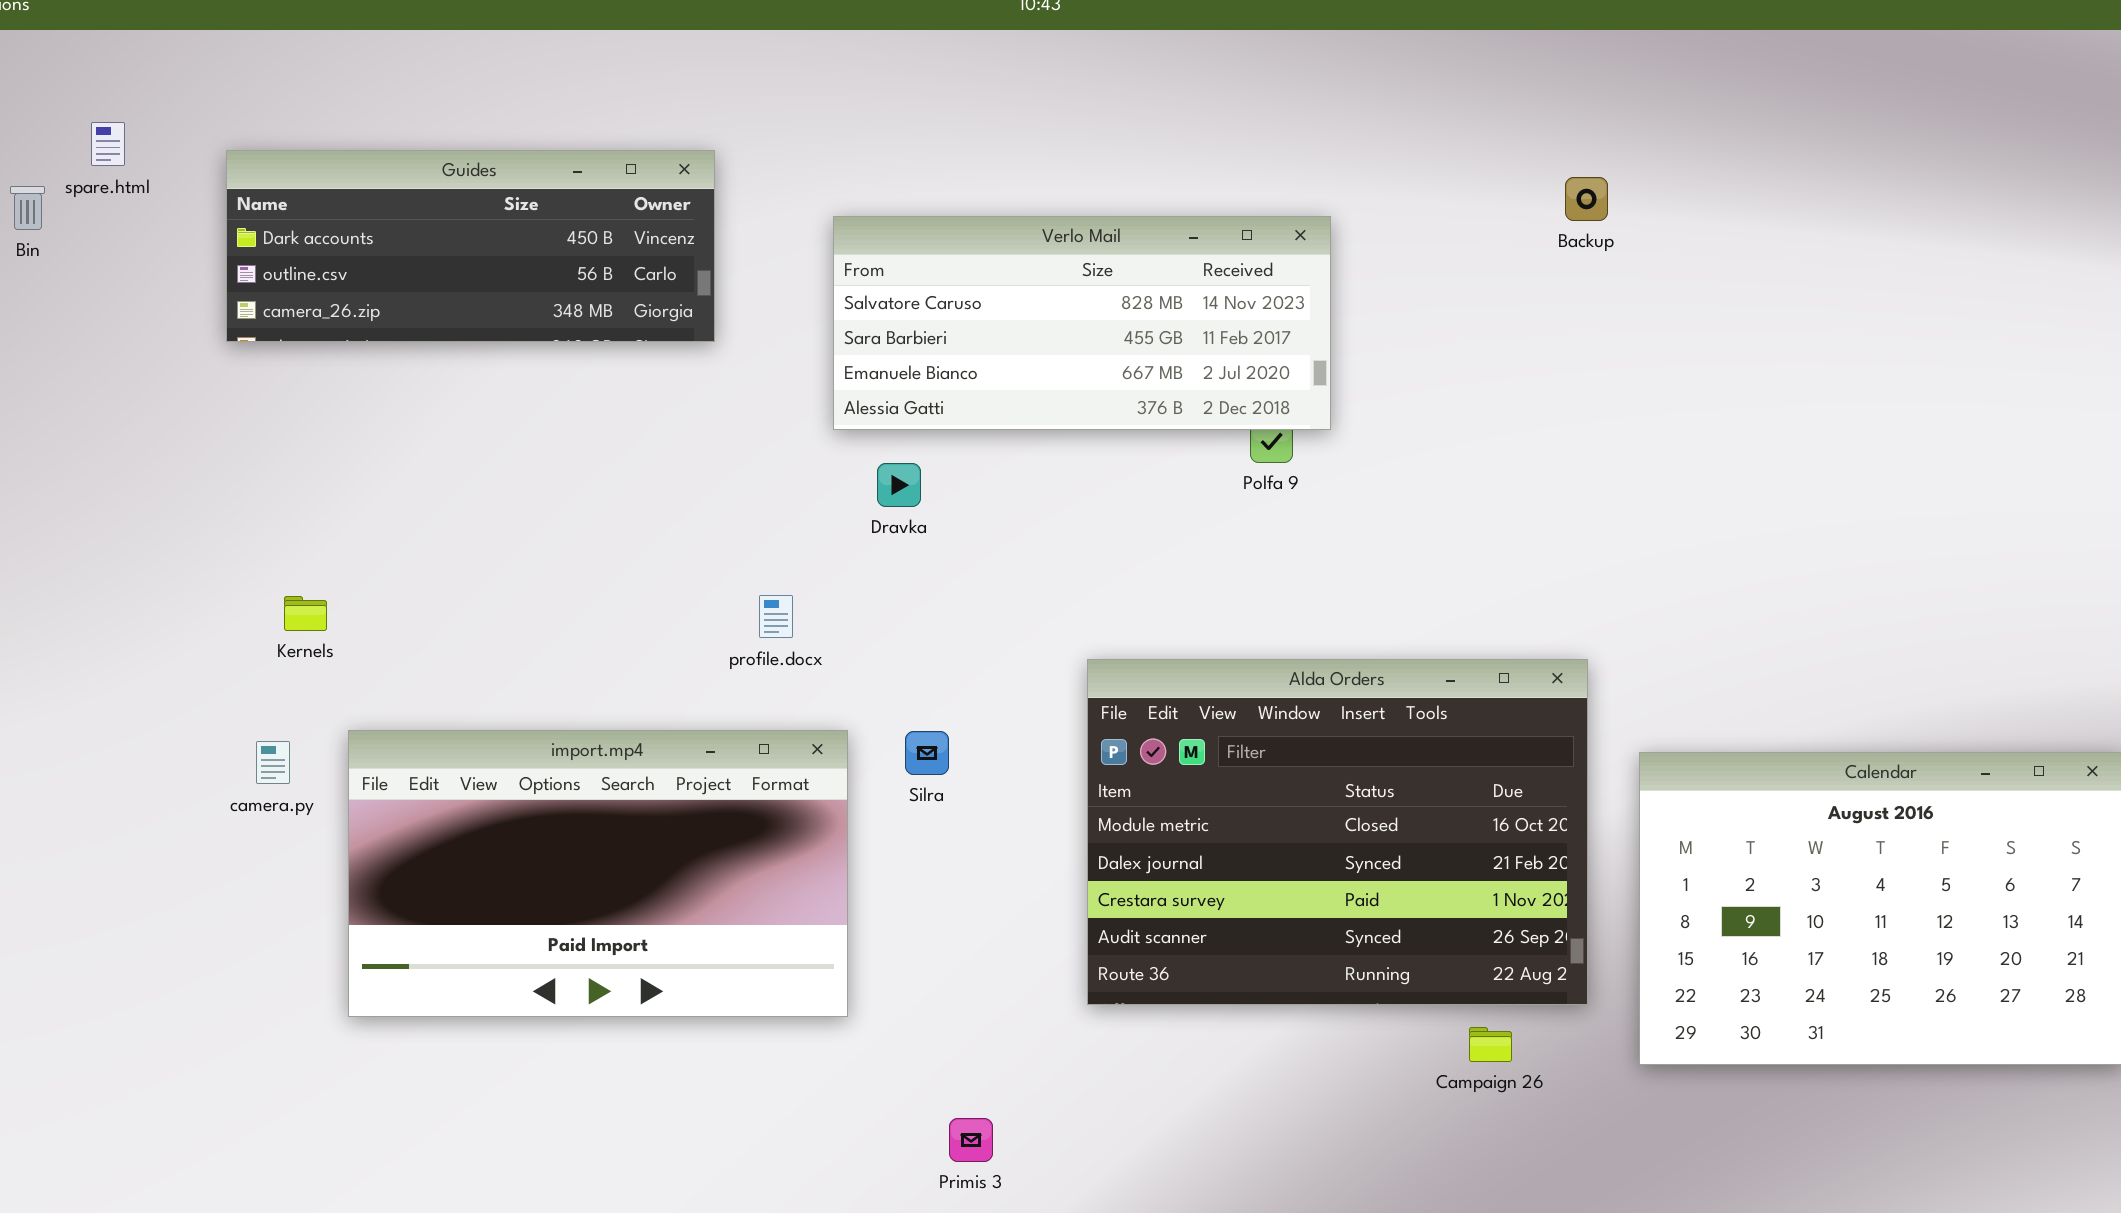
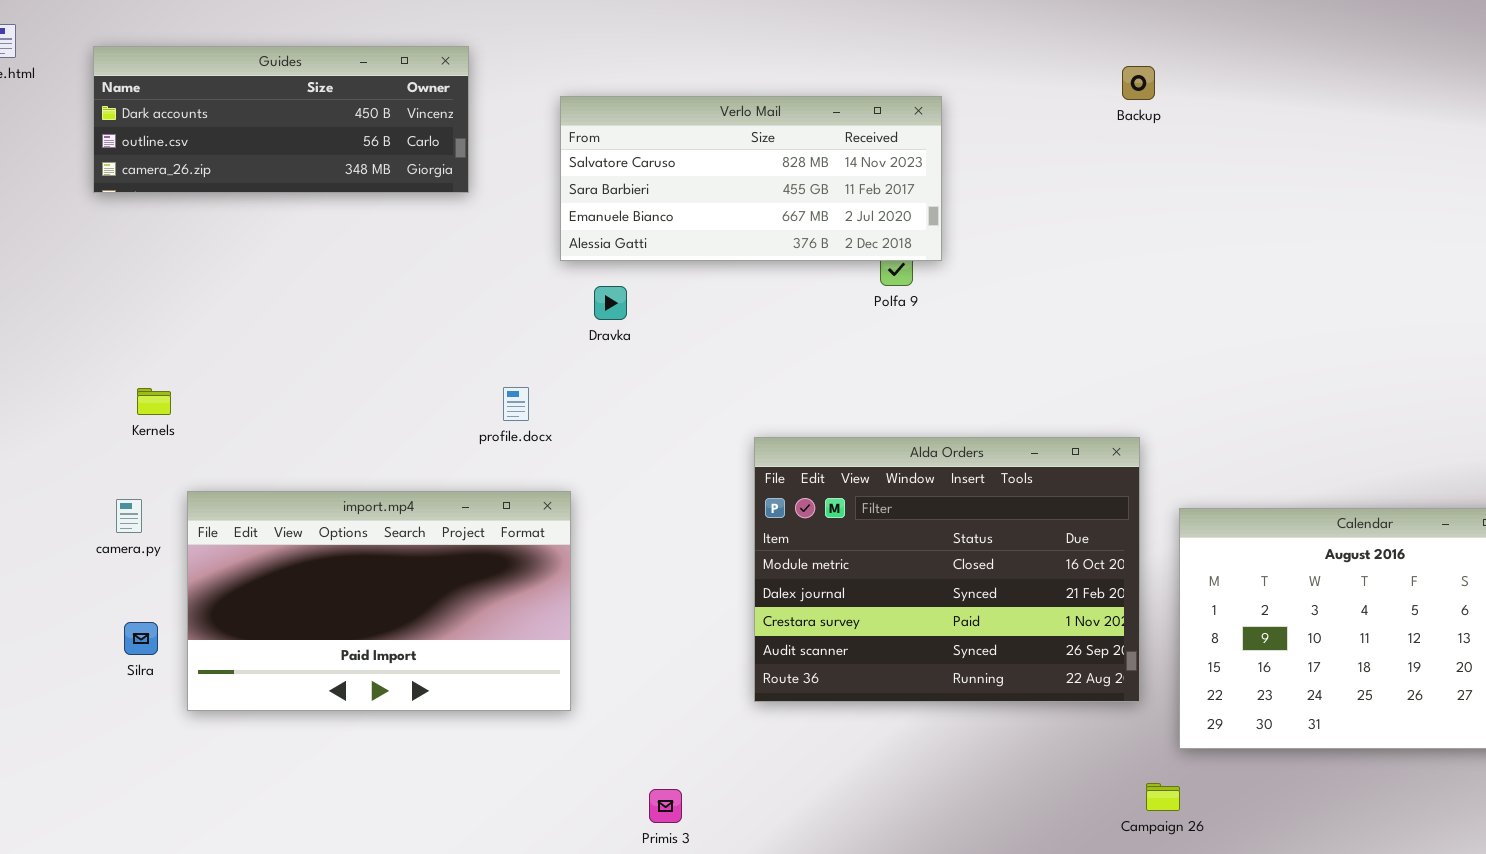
Silra: [905,731,949,775] -> [124,622,158,655], moved
Campaign 26: [1469,1027,1512,1062] -> [1146,783,1180,811], moved

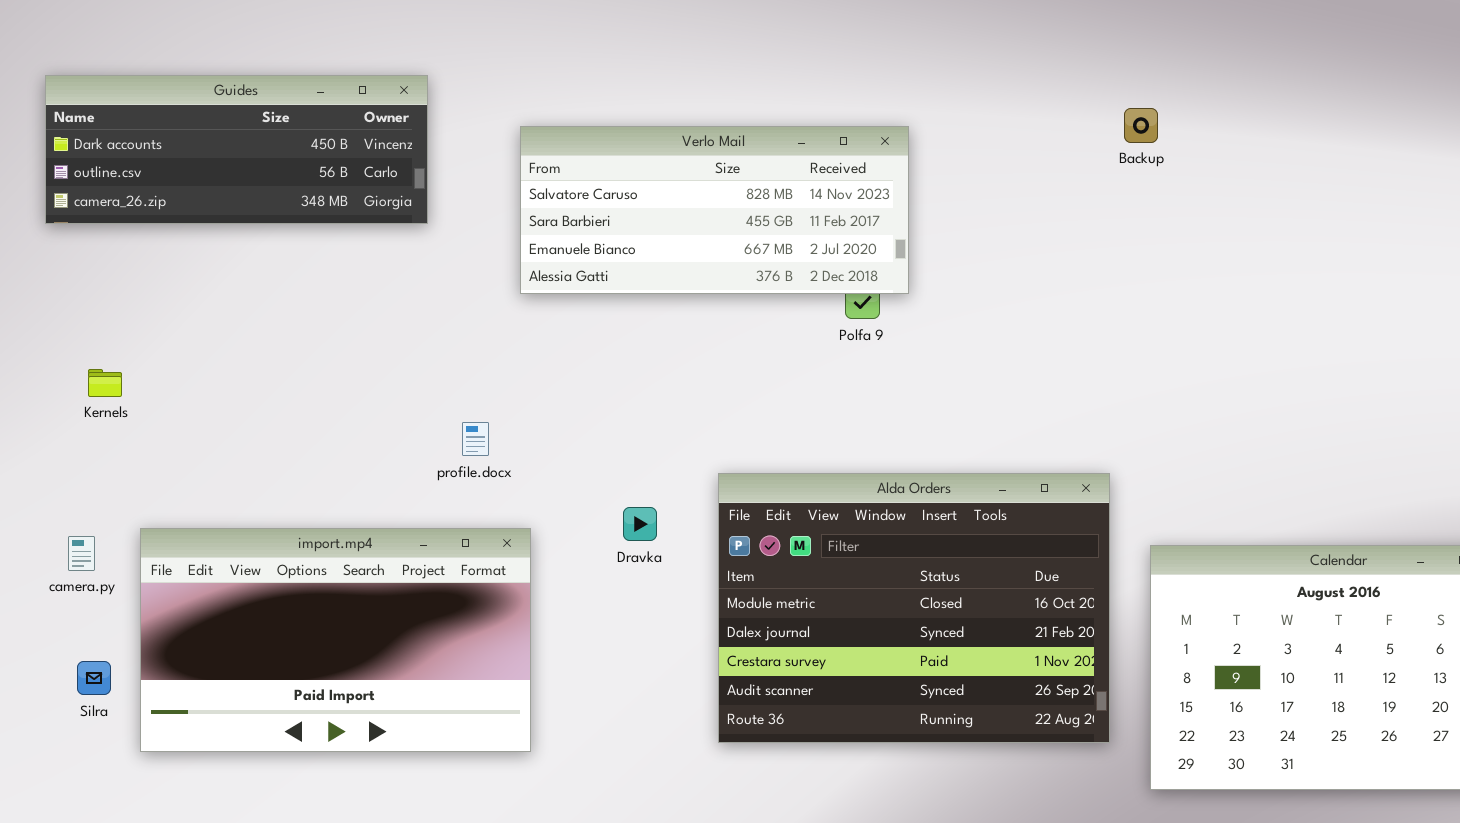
Backup: [1122,66,1155,100] -> [1124,108,1158,143], moved
Dravka: [594,286,627,320] -> [623,507,657,541], moved
Kernels: [137,388,171,415] -> [88,369,122,397], moved

